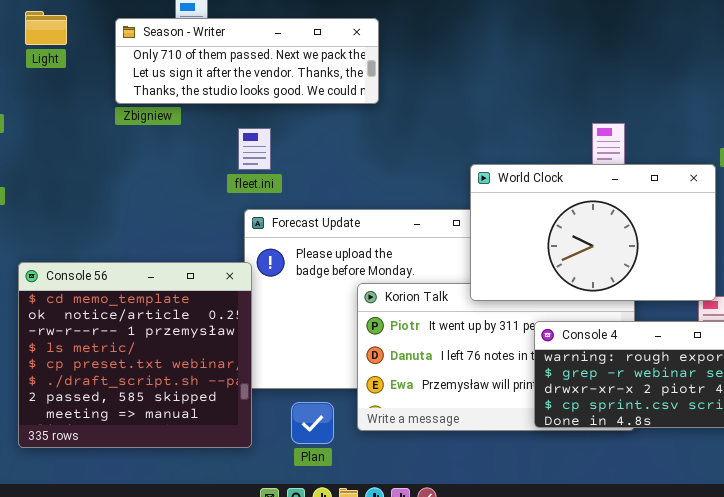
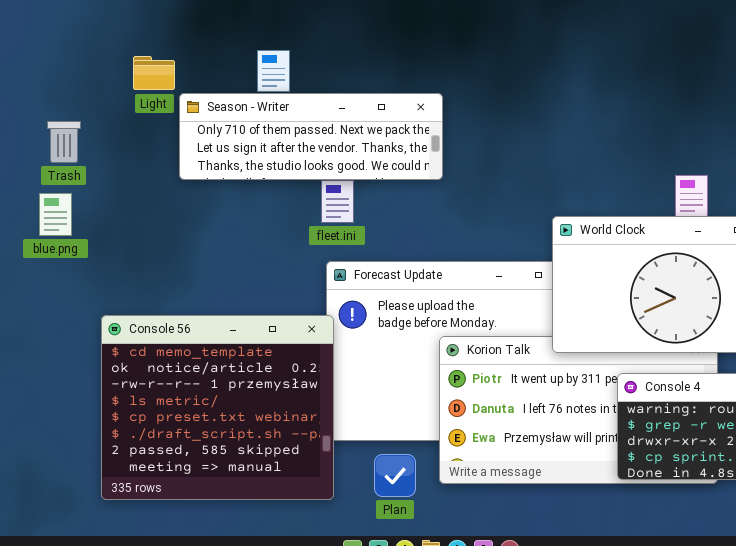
Light: [25,11,67,45] -> [133,56,175,90], moved
Season - Writer: [115,18,379,104] -> [179,93,443,180], moved

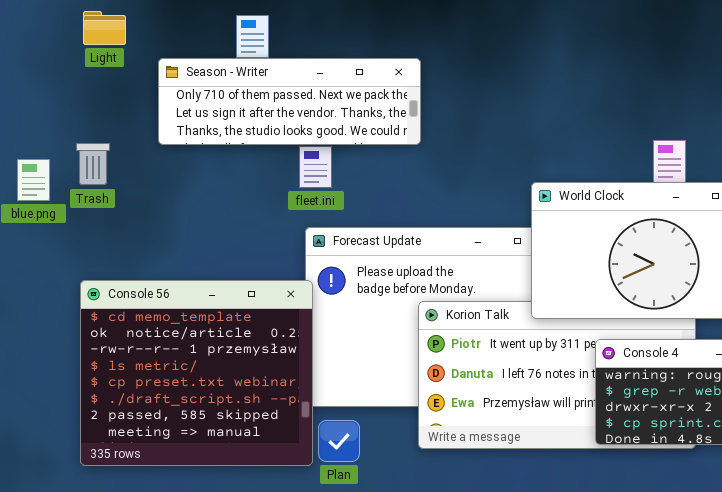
Light: [133,56,175,90] -> [83,11,126,45], moved
Trash: [47,121,81,163] -> [76,143,110,185], moved
Plan: [374,454,416,497] -> [318,420,360,462], moved

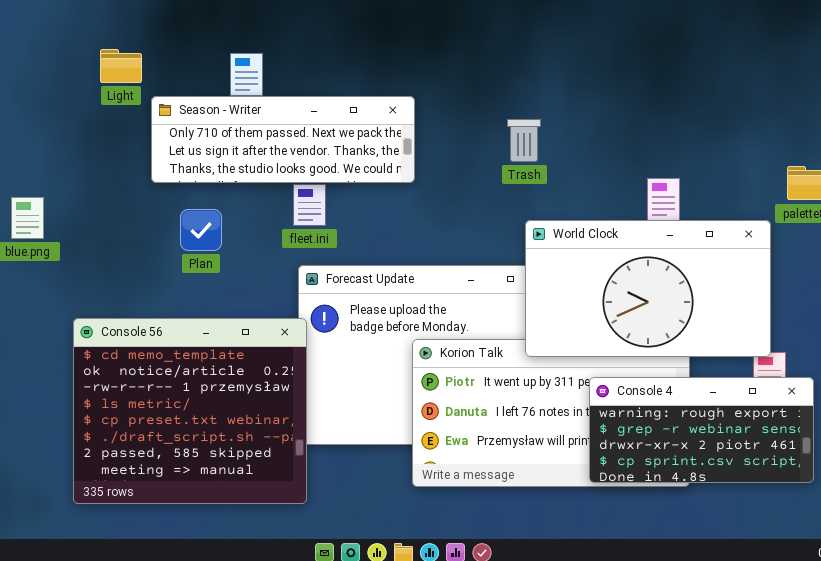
Light: [83,11,126,45] -> [100,49,142,83], moved
Trash: [76,143,110,185] -> [507,119,541,162], moved
Plan: [318,420,360,462] -> [180,209,222,251], moved

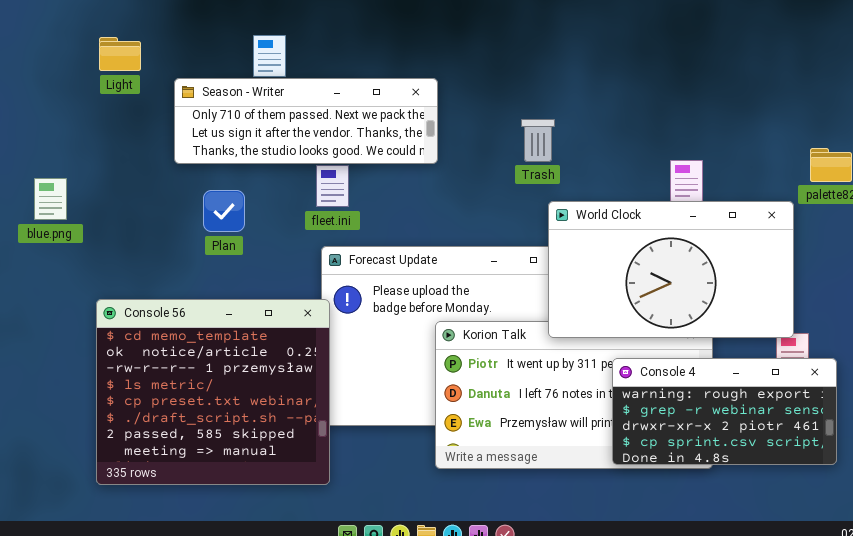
Light: [100,49,142,83] -> [99,37,141,71], moved
Trash: [507,119,541,162] -> [521,119,555,162], moved

